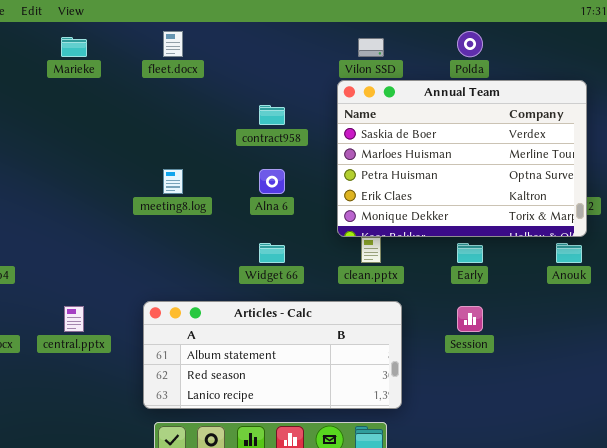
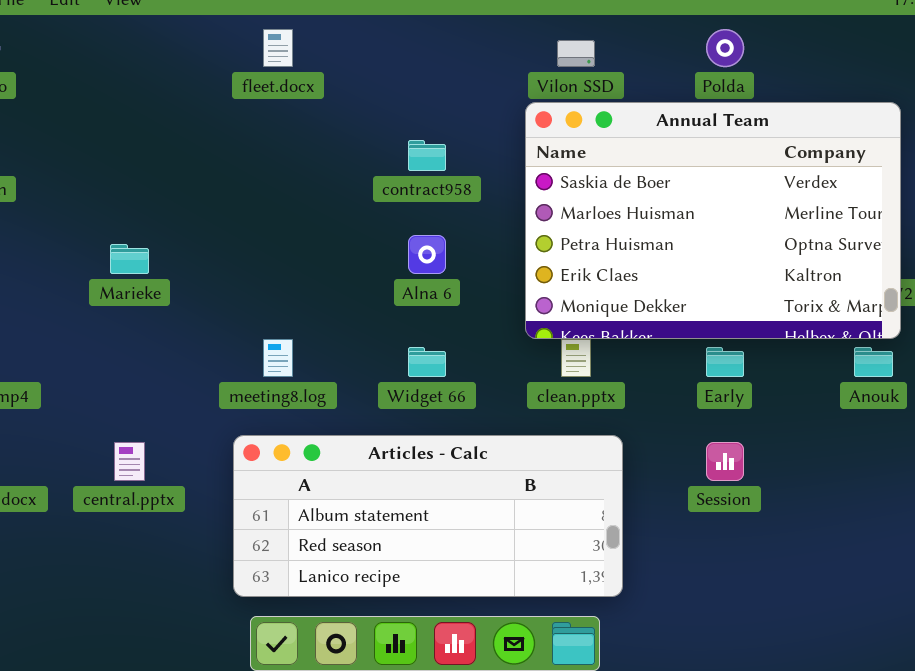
Marieke: [61,37,87,57] -> [110,244,149,274], moved
meeting8.log: [163,169,183,194] -> [263,339,293,377], moved

